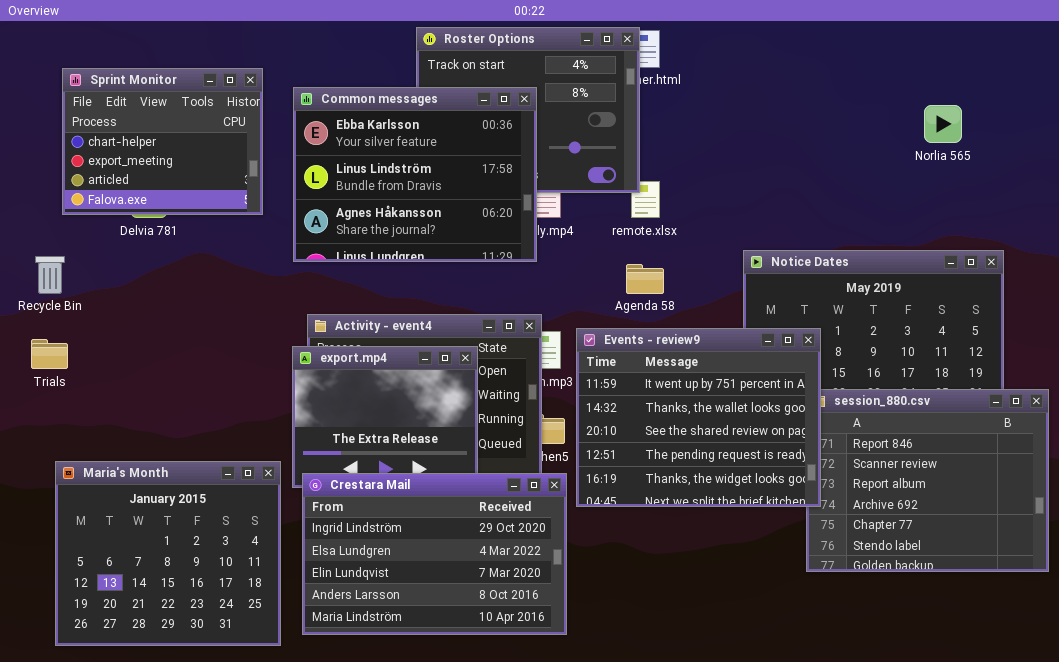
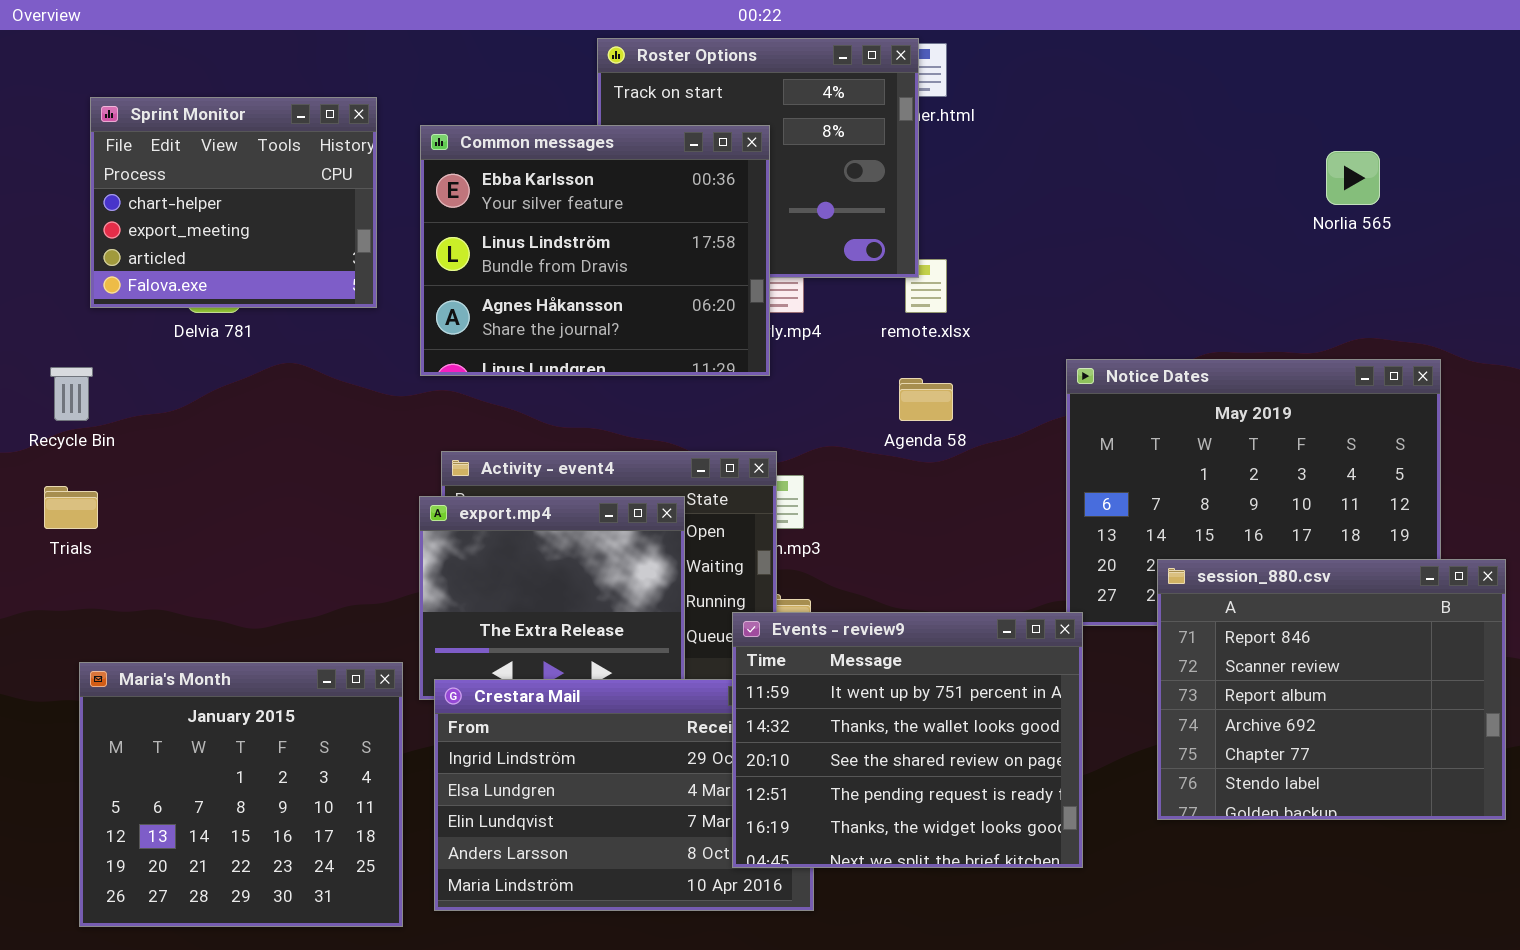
Events - review9: [576,328,821,507] -> [732,612,1083,868], moved

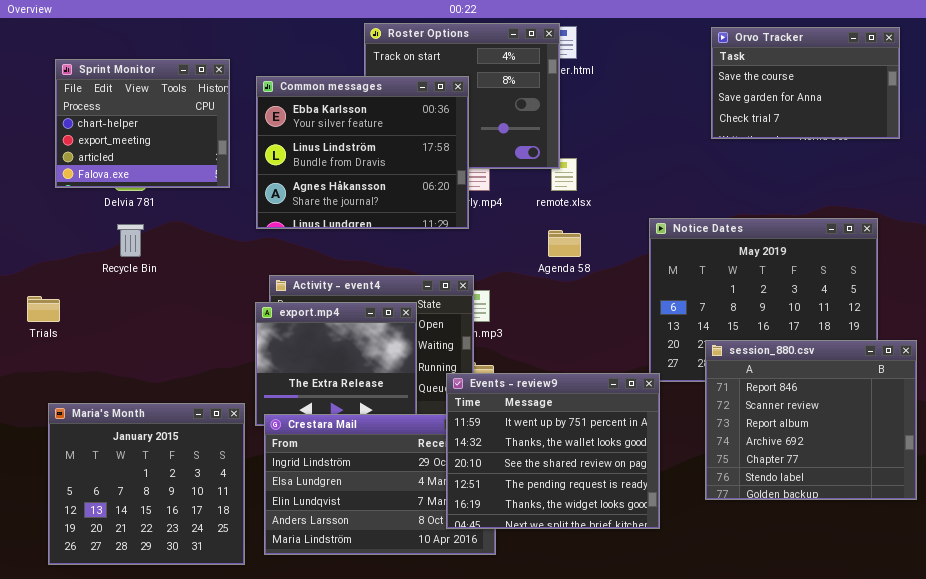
Orvo Tracker: none -> [711,27,900,139], opened
Recycle Bin: [50,367,93,421] -> [117,224,144,257], moved

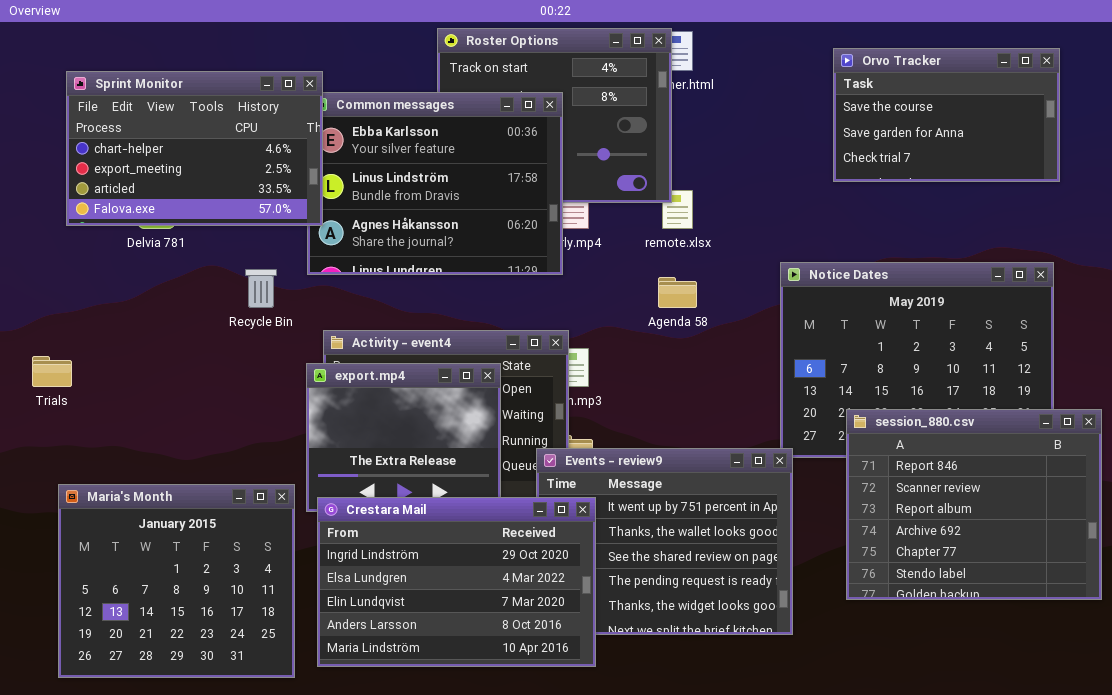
Orvo Tracker: [711,27,900,139] -> [833,48,1060,182], moved
Sprint Monitor: [55,59,230,188] -> [66,71,323,226], resized
Recycle Bin: [117,224,144,257] -> [245,269,277,308], moved
Crestara Mail: [264,414,496,555] -> [317,497,596,667], raised

